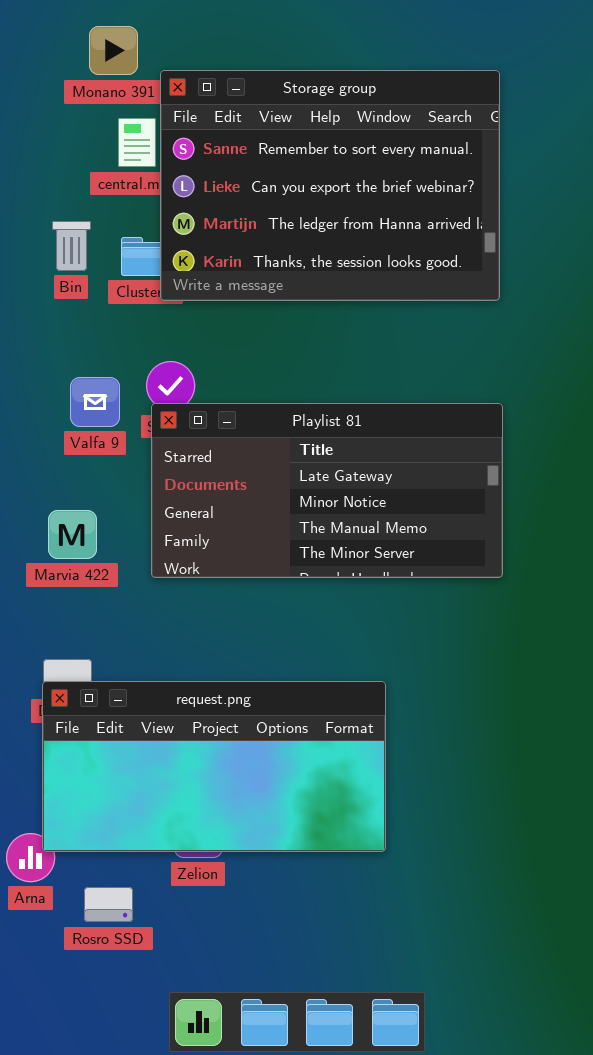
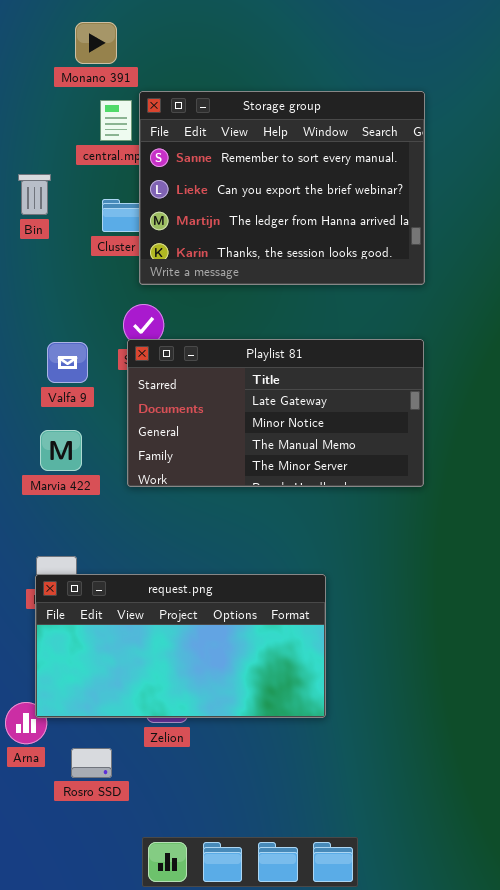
Storage group: [160,70,500,301] -> [139,91,425,285], moved
Bin: [52,221,91,271] -> [18,174,51,215], moved
Valfa 9: [70,377,120,427] -> [47,342,88,383], moved

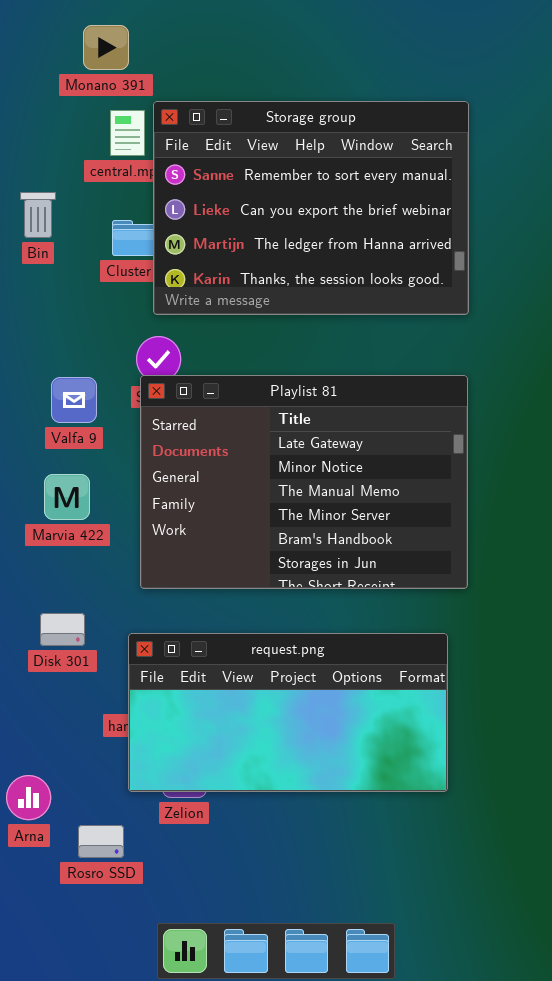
Playlist 81: [127,339,424,487] -> [140,375,468,589], resized
request.png: [35,574,326,718] -> [128,633,448,792], moved

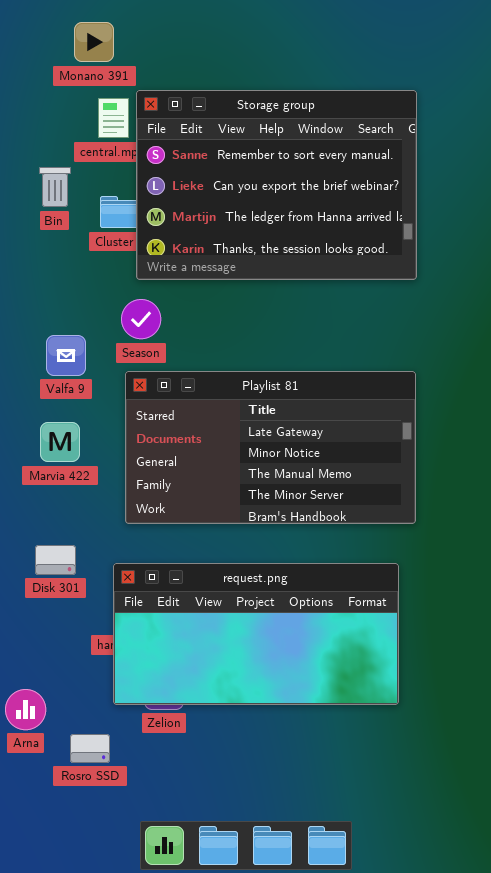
Bin: [20,192,56,238] -> [39,167,71,207], moved
Playlist 81: [140,375,468,589] -> [125,371,416,524], resized

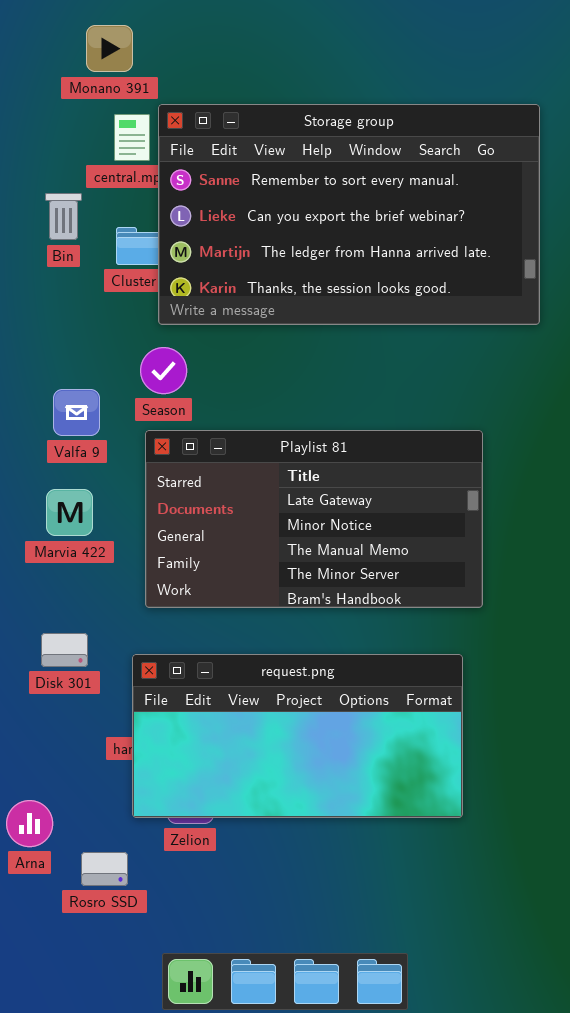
Storage group: [136,90,417,280] -> [158,104,540,325], resized

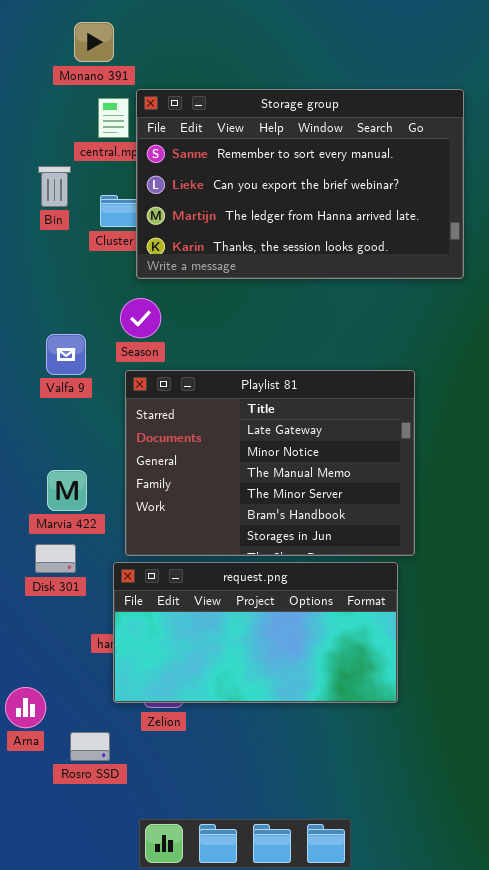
Playlist 81: [145,430,483,608] -> [125,370,415,556], resized
Marvia 422: [46,489,93,536] -> [47,470,87,511], moved

